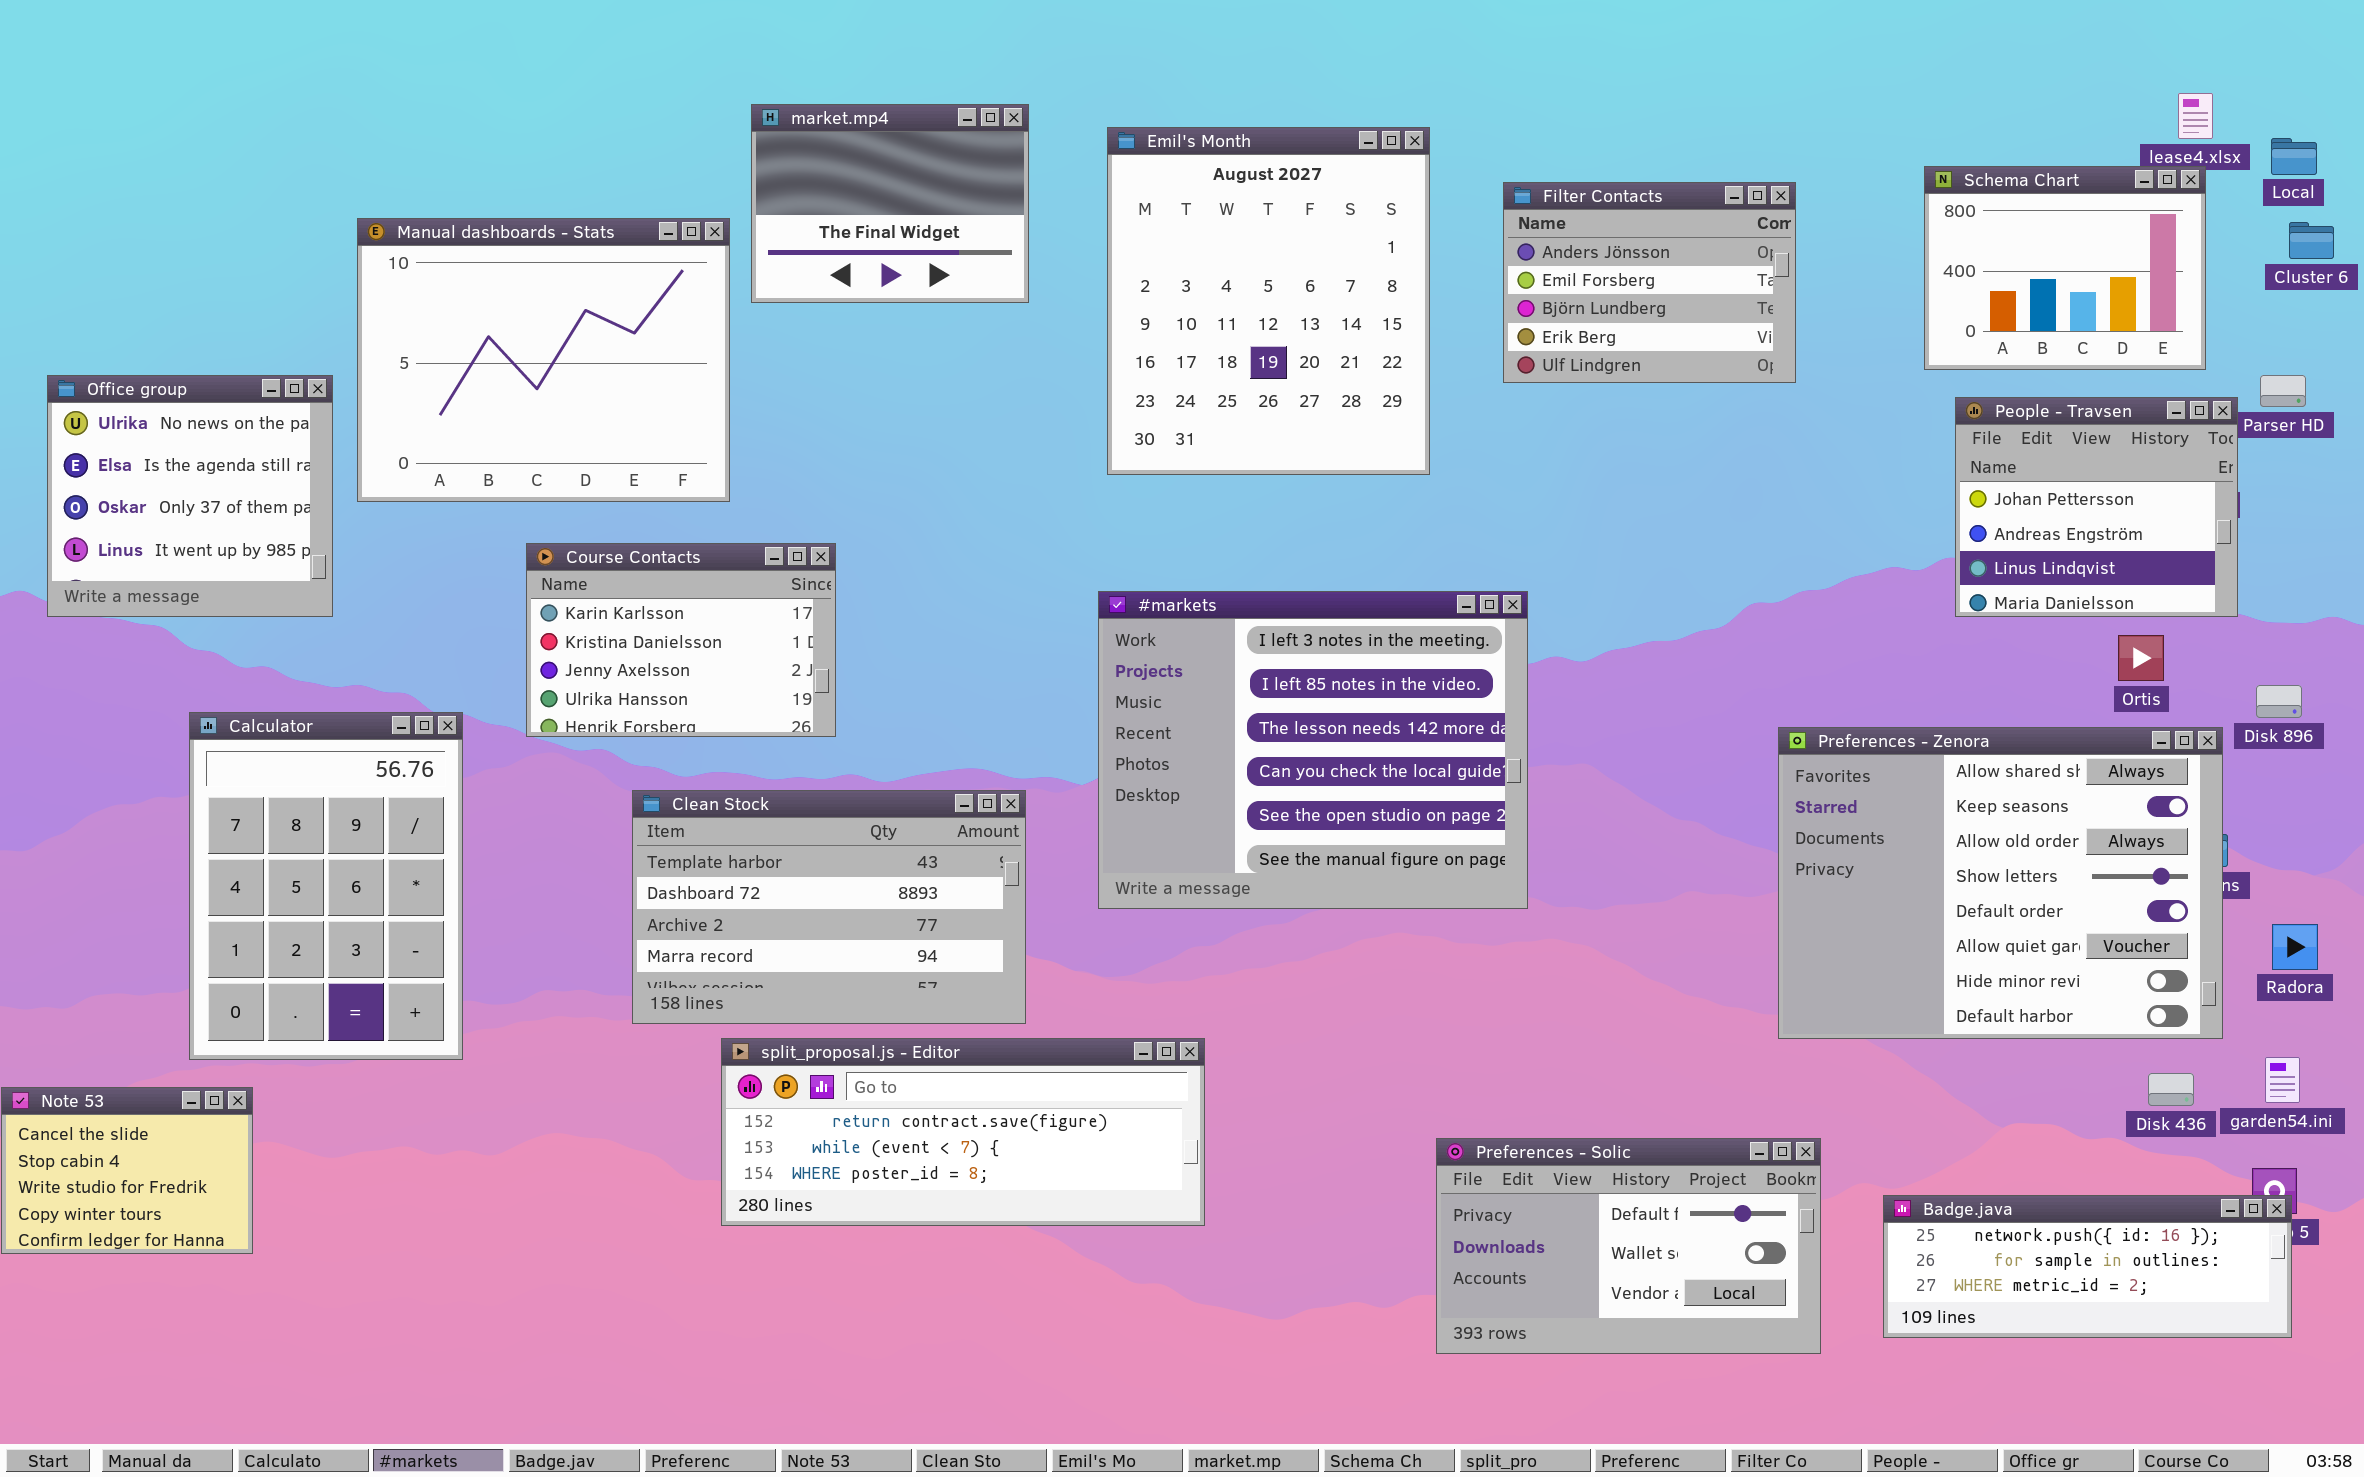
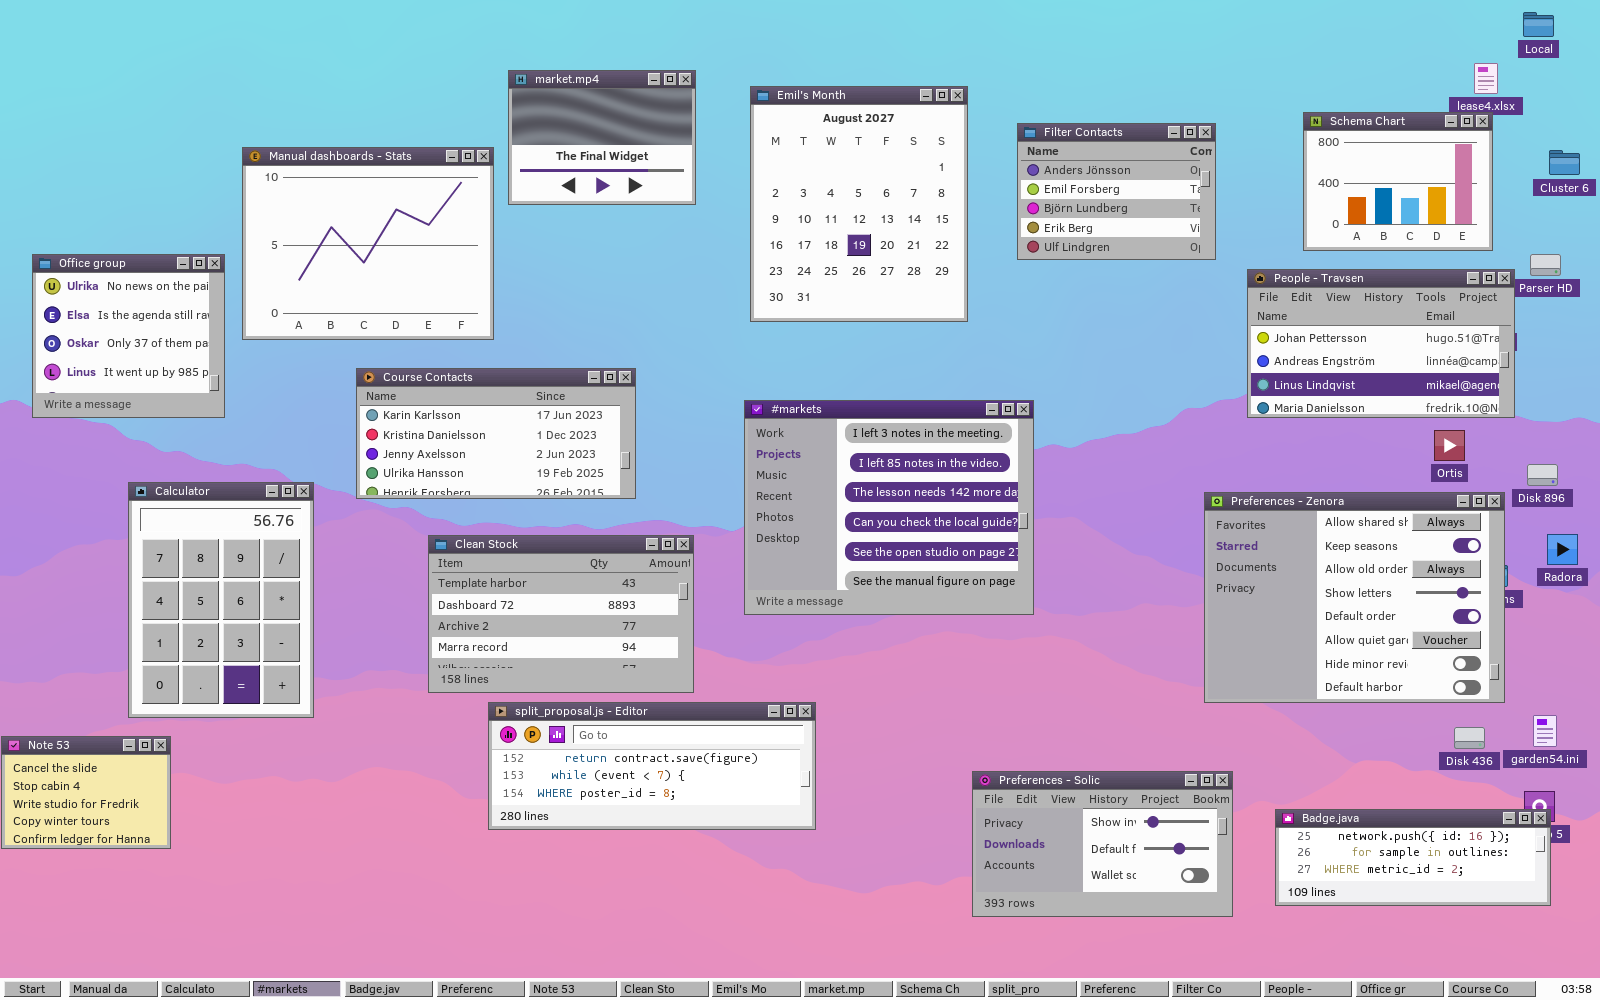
Local: [2271,138,2317,175] -> [1523,12,1554,37], moved
People - Travsen: [1955,397,2238,617] -> [1247,269,1515,418], resized
Course Contacts: [526,543,836,737] -> [356,368,636,499], resized
Radora: [2272,924,2318,970] -> [1547,534,1578,565], moved
Preferences - Solic: [1436,1138,1821,1354] -> [972,771,1233,917], scrolled up 1 row

